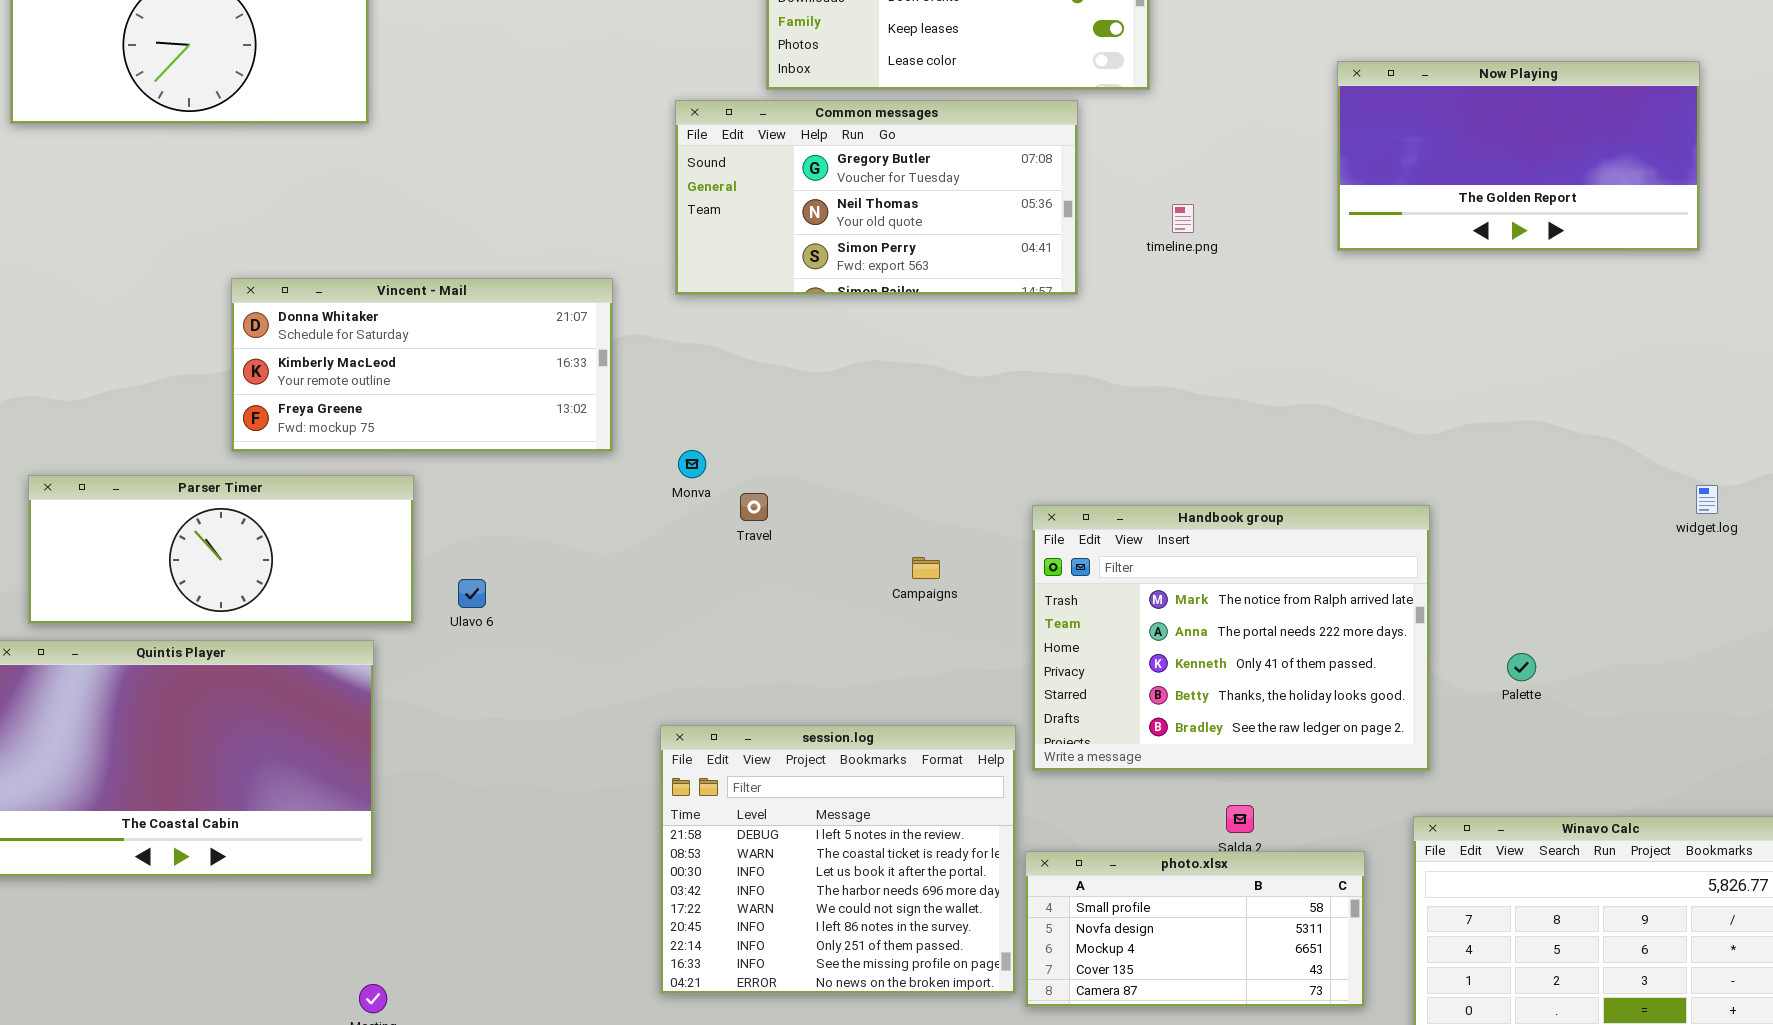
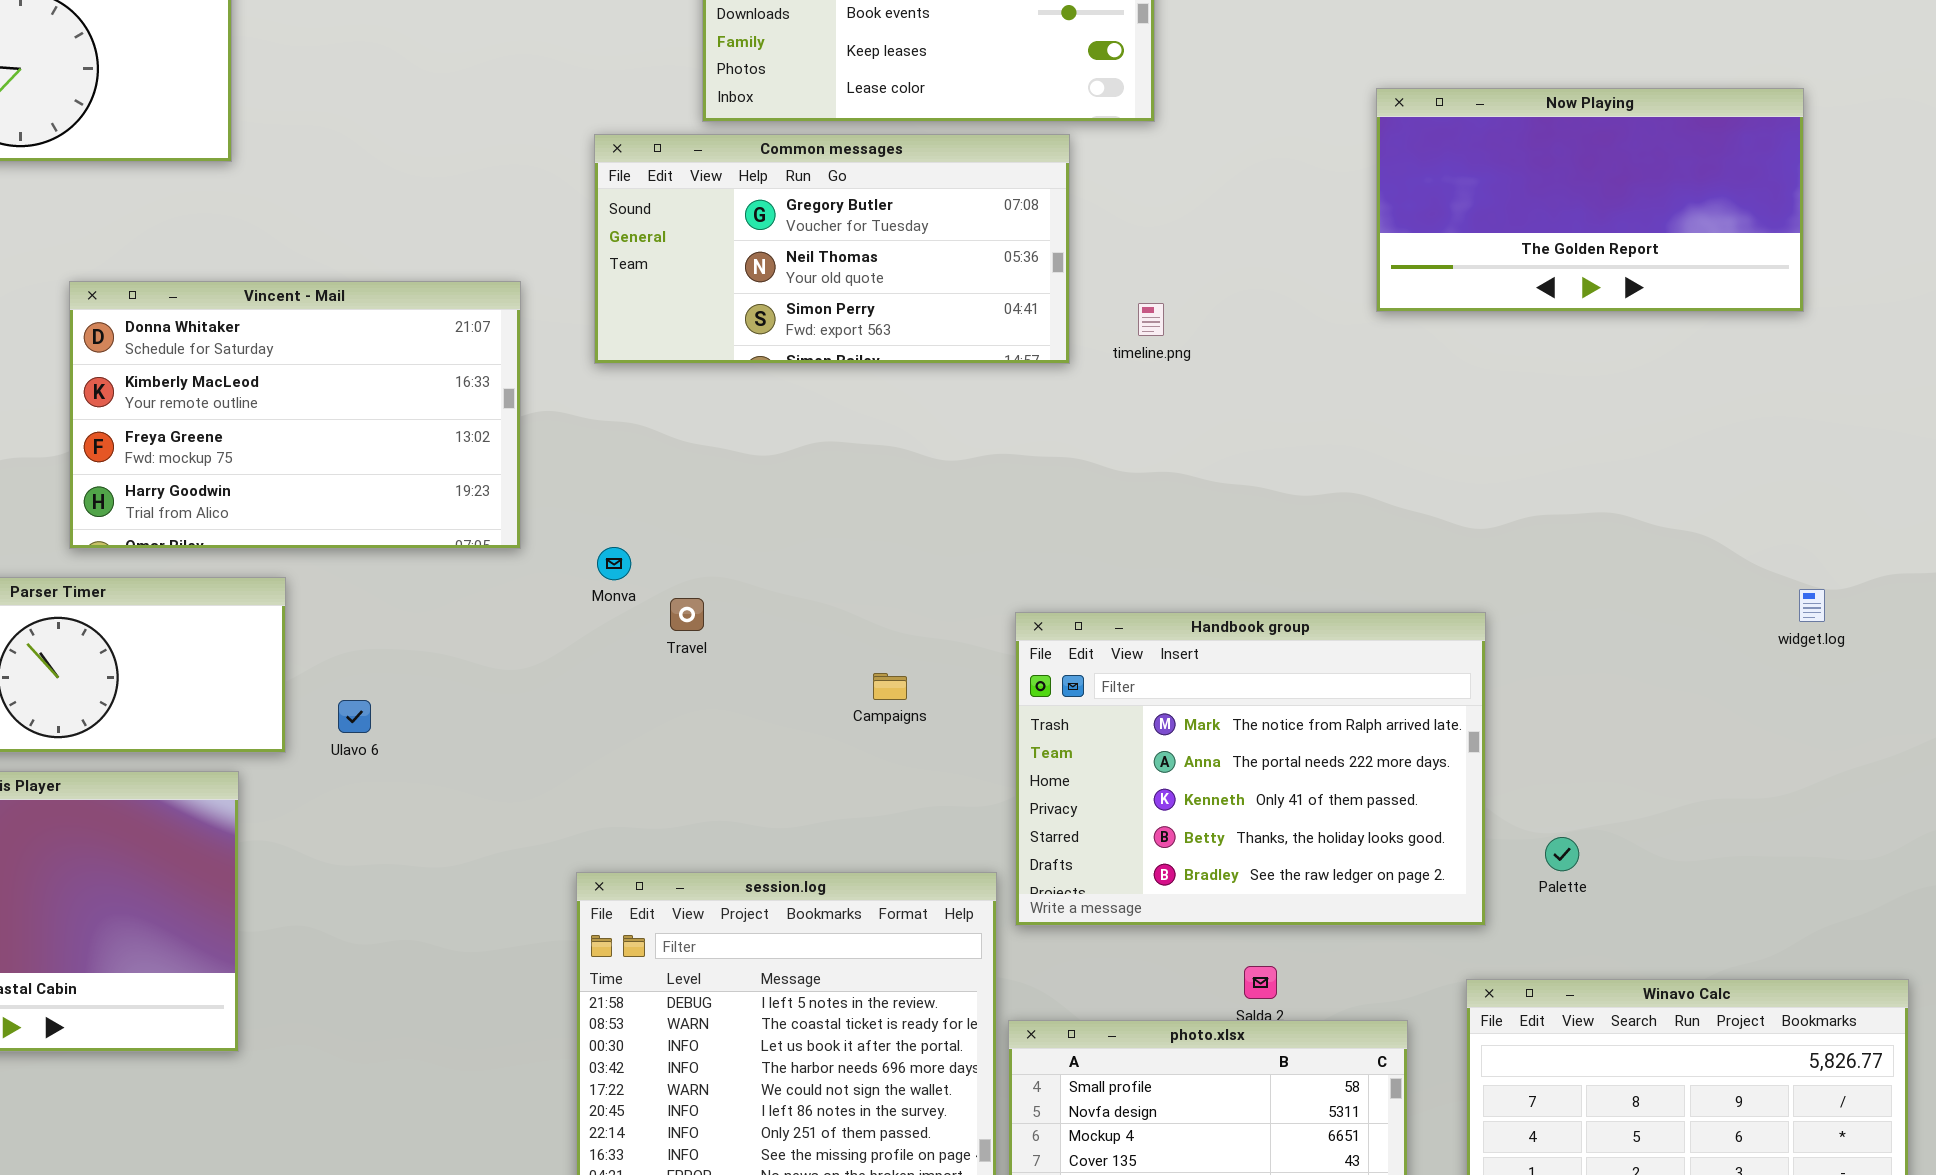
timeline.png: [1172,204,1194,233] -> [1138,303,1164,336], moved
Vincent - Mail: [231,278,613,452] -> [69,281,521,549], resized
Palette: [1507,653,1536,681] -> [1545,837,1579,871], moved

